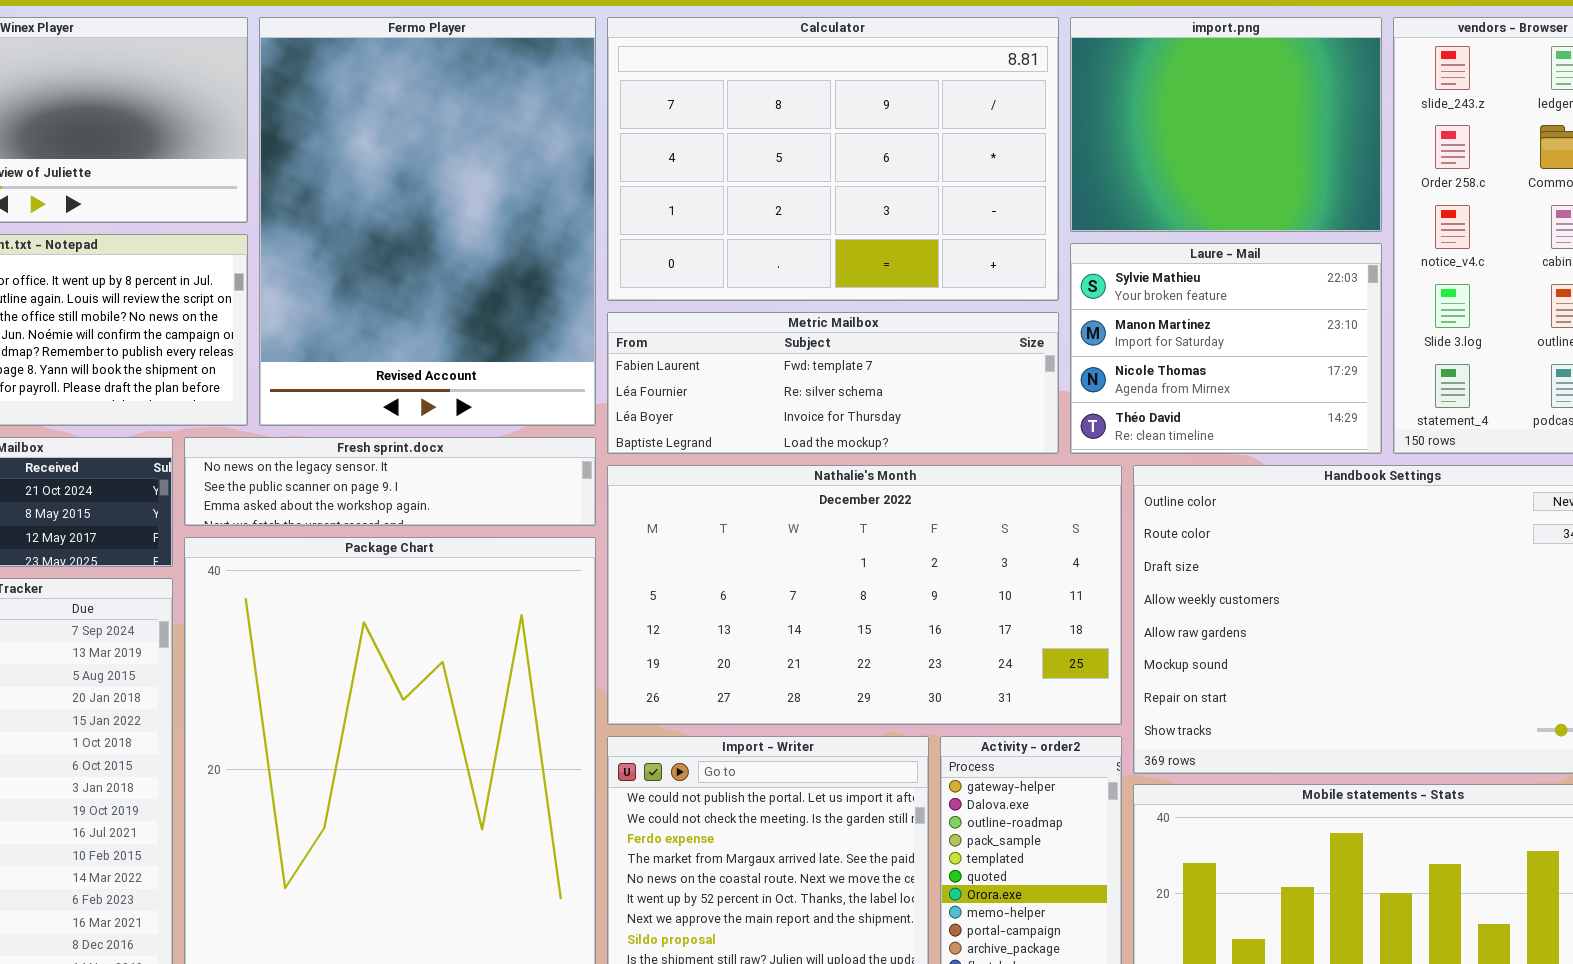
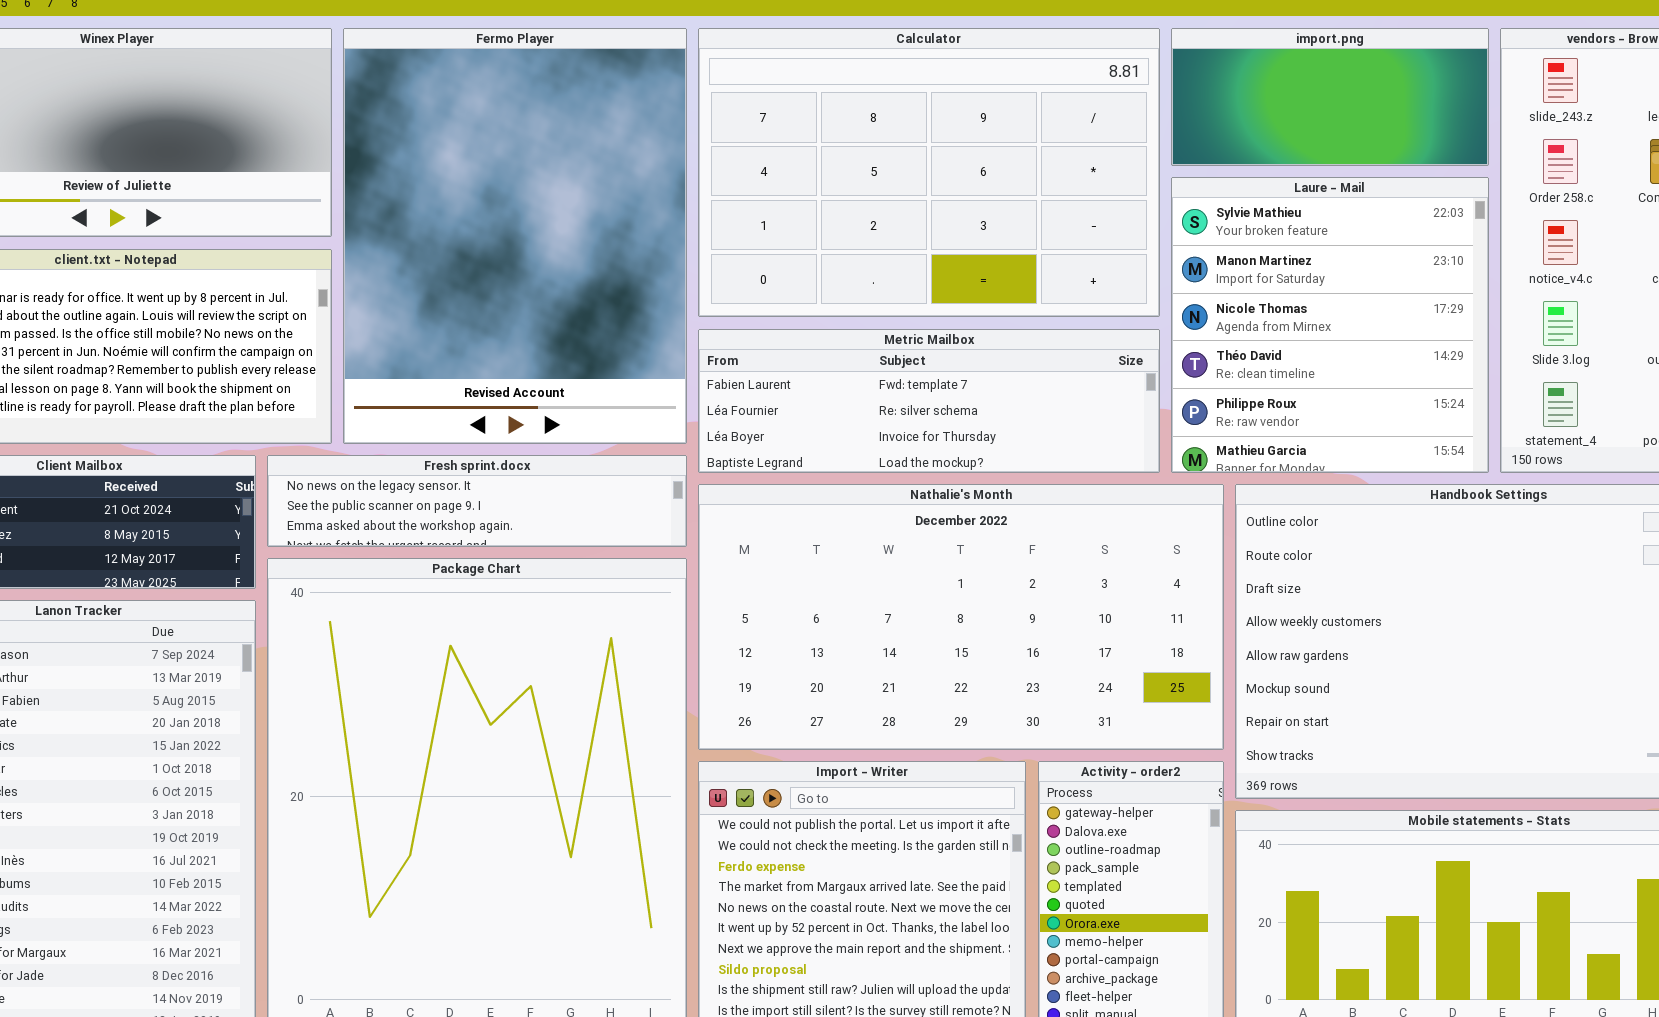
import.png: [1070,17,1382,232] -> [1171,28,1489,166], resized
Laure - Mail: [1070,243,1382,454] -> [1171,177,1489,473], resized

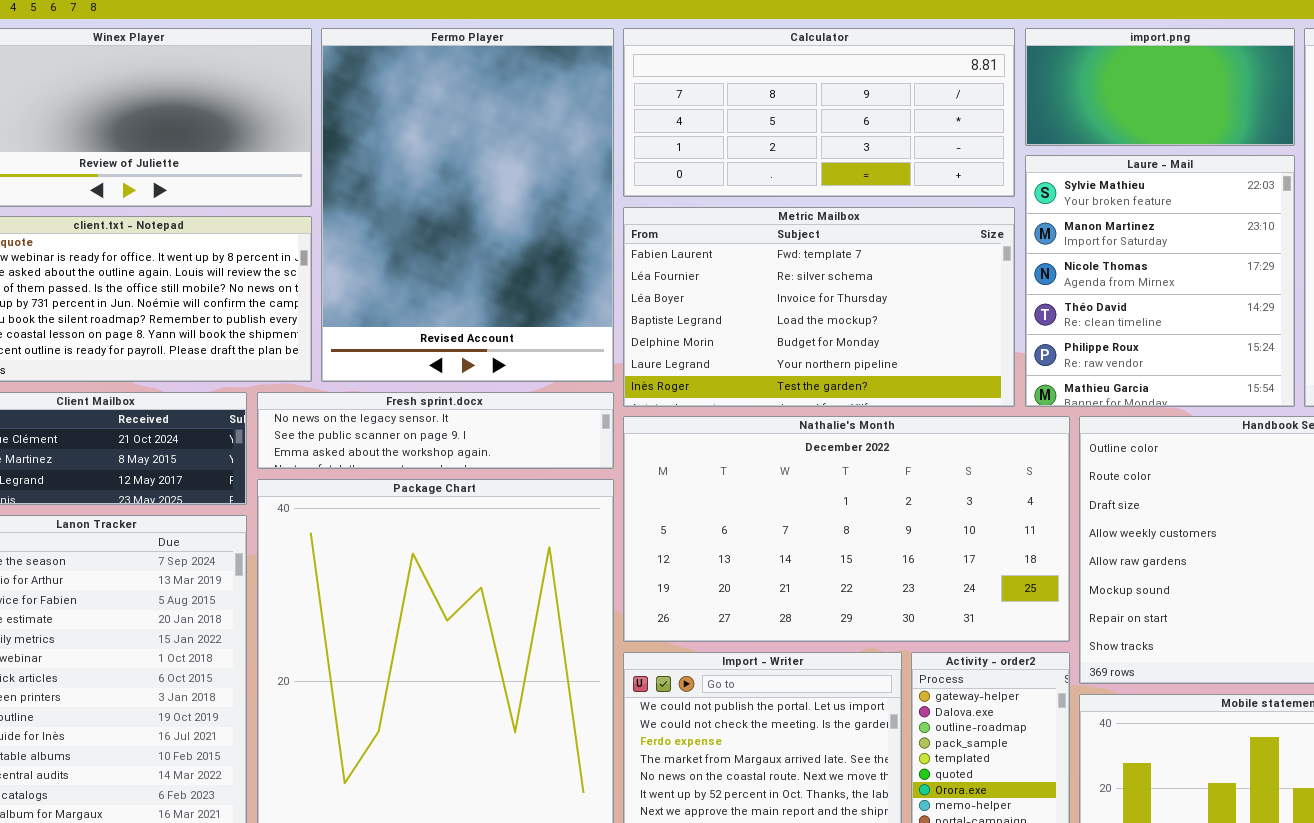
Calculator: [698,28,1160,317] -> [623,28,1015,197], resized
Metric Mailbox: [698,329,1160,473] -> [623,207,1015,407], resized

